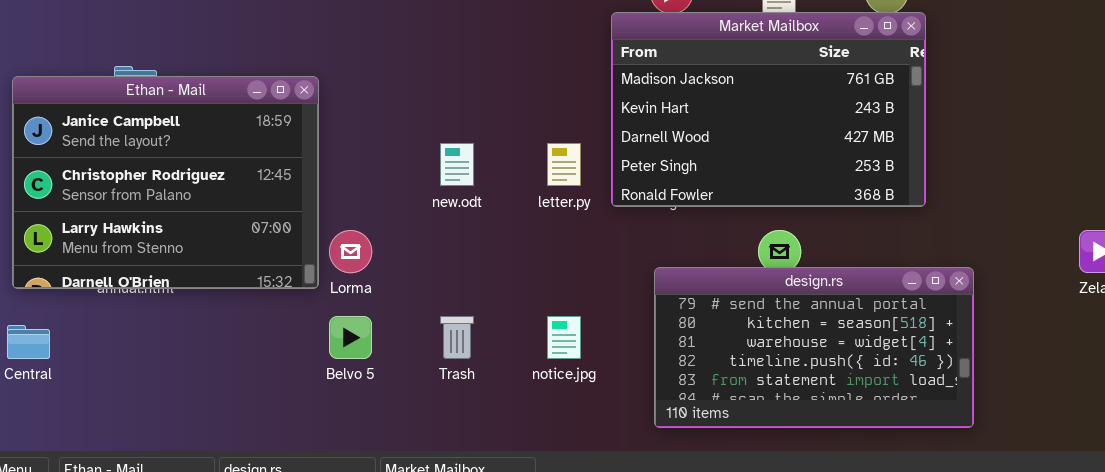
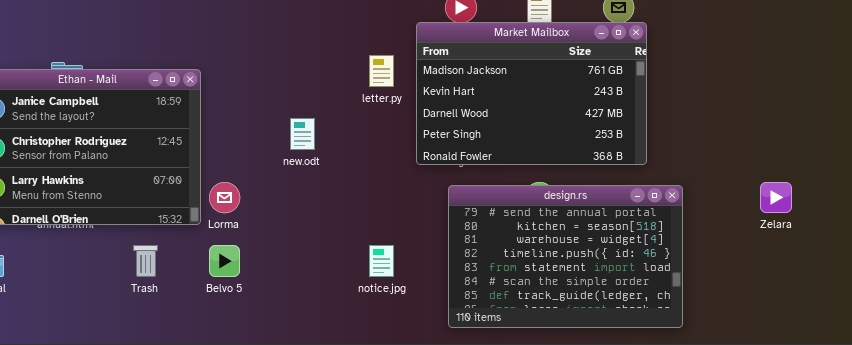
letter.py: [547,143,581,186] -> [369,55,394,87], moved
design.rs: [654,267,974,428] -> [448,185,683,328], resized
Trash: [440,316,474,359] -> [133,245,158,277], moved

